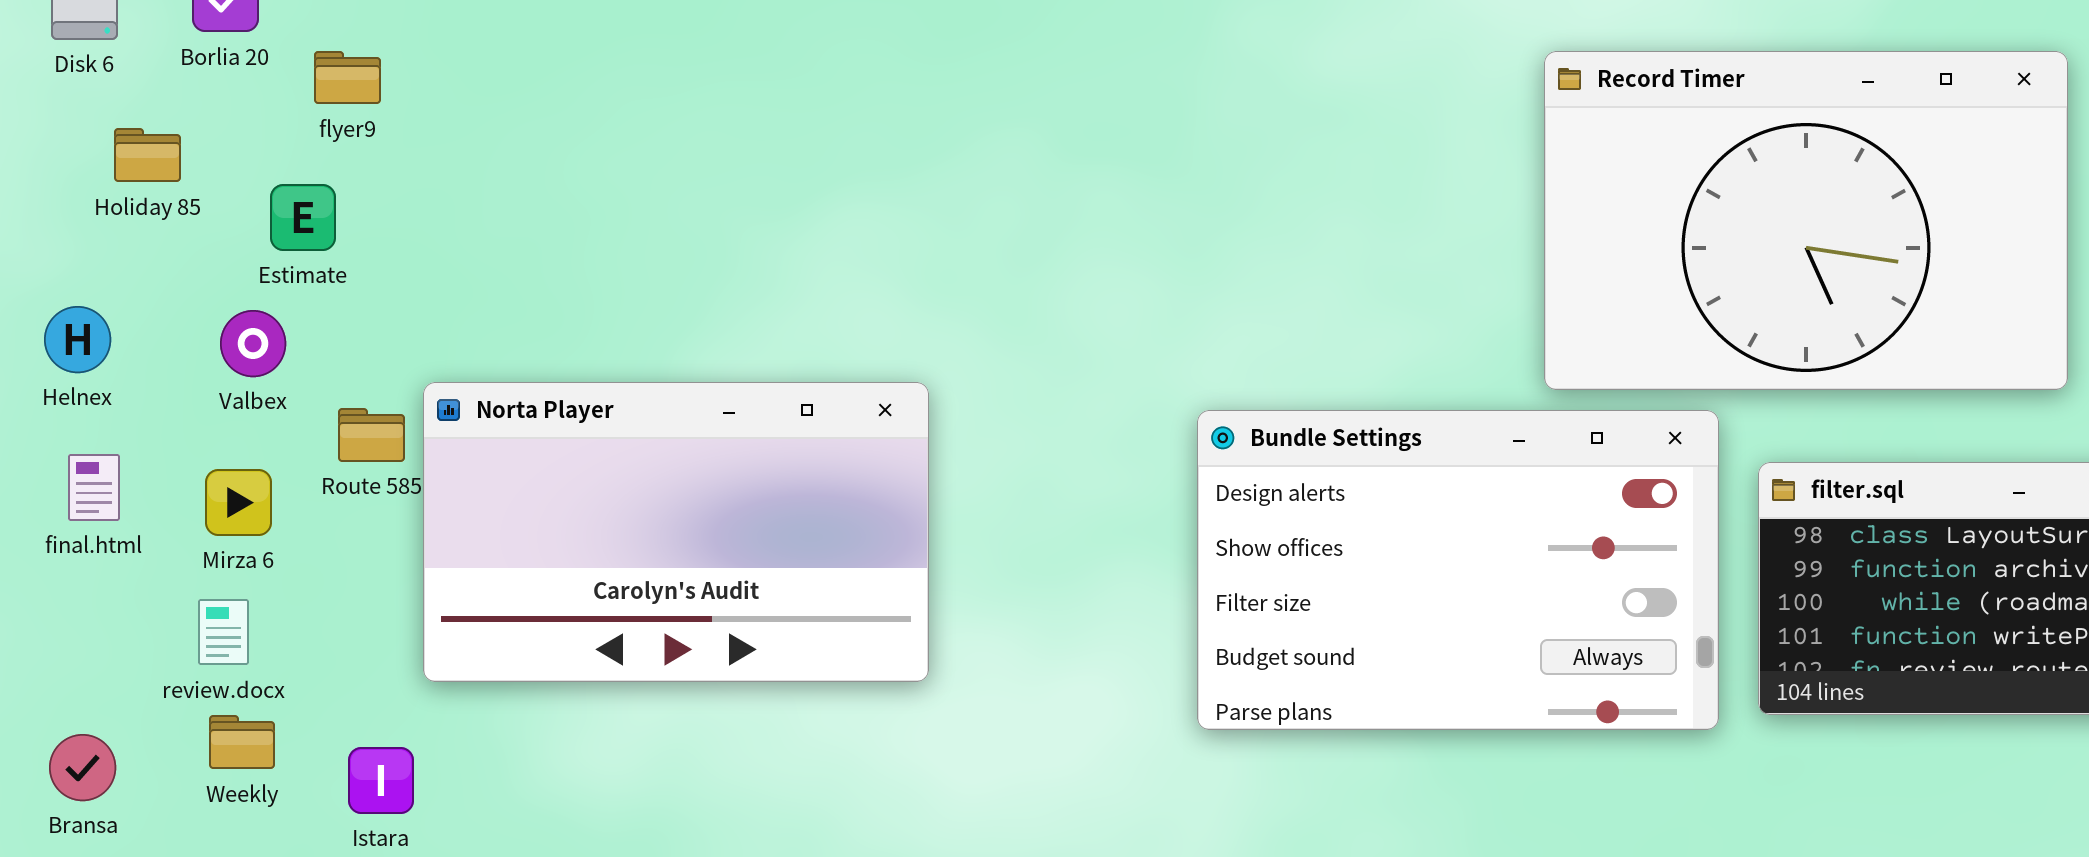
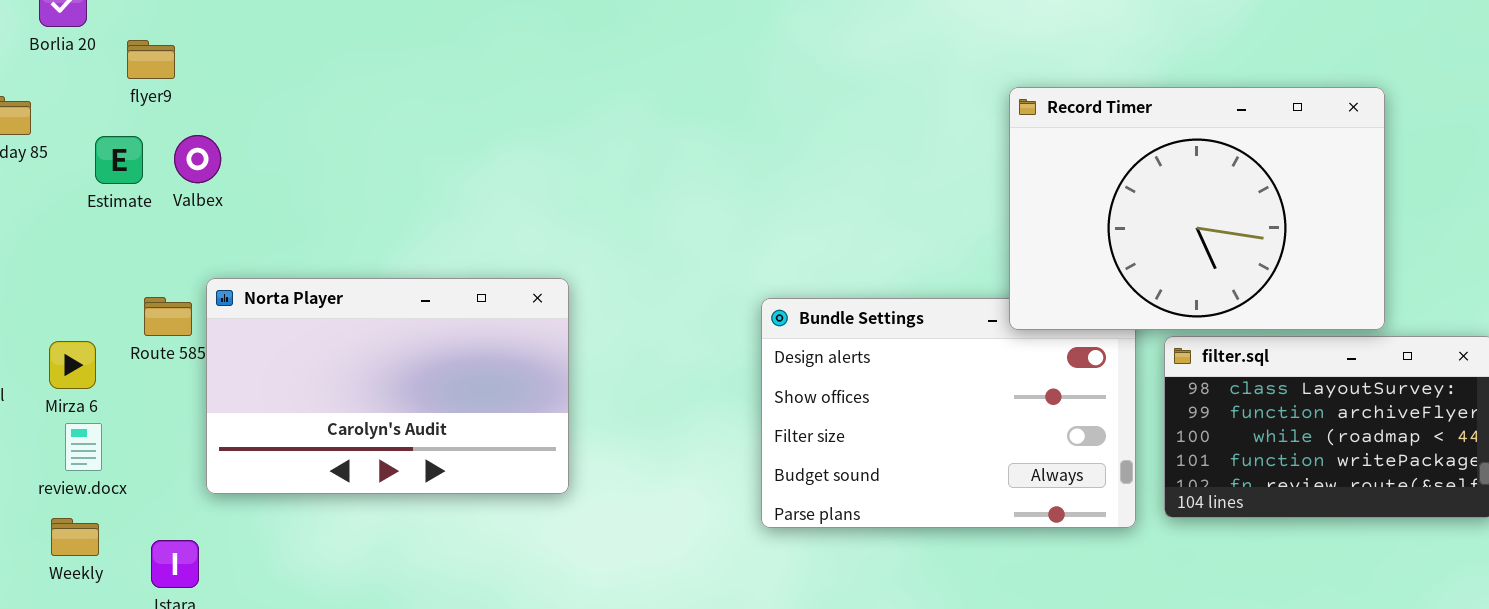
Record Timer: [1544,51,2068,390] -> [1009,87,1385,330], moved
Valbex: [220,310,286,377] -> [174,135,221,183], moved
review.docx: [198,599,249,665] -> [65,423,102,471], moved

